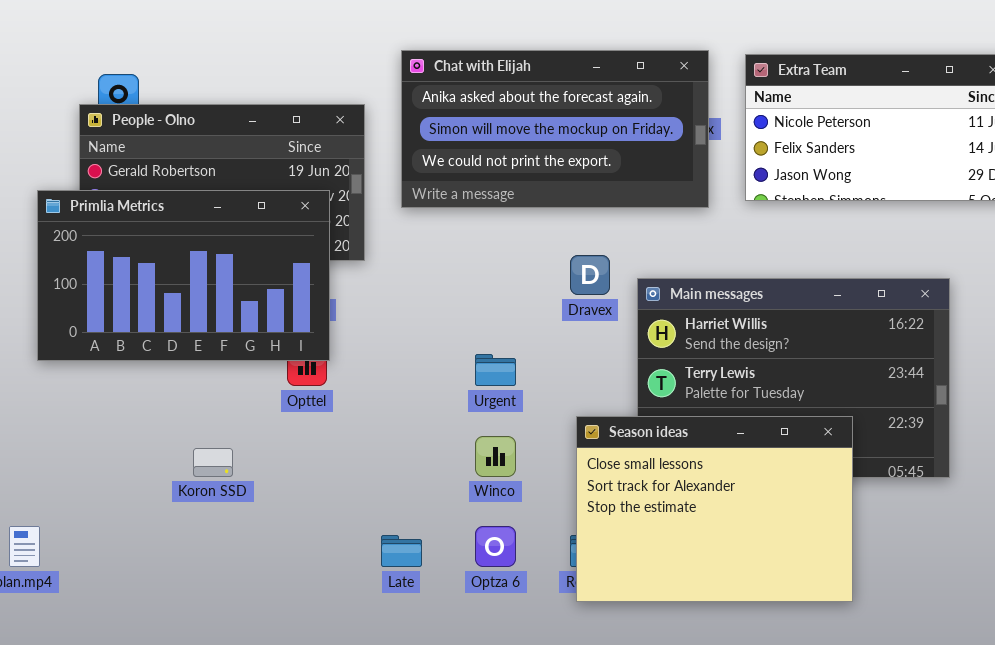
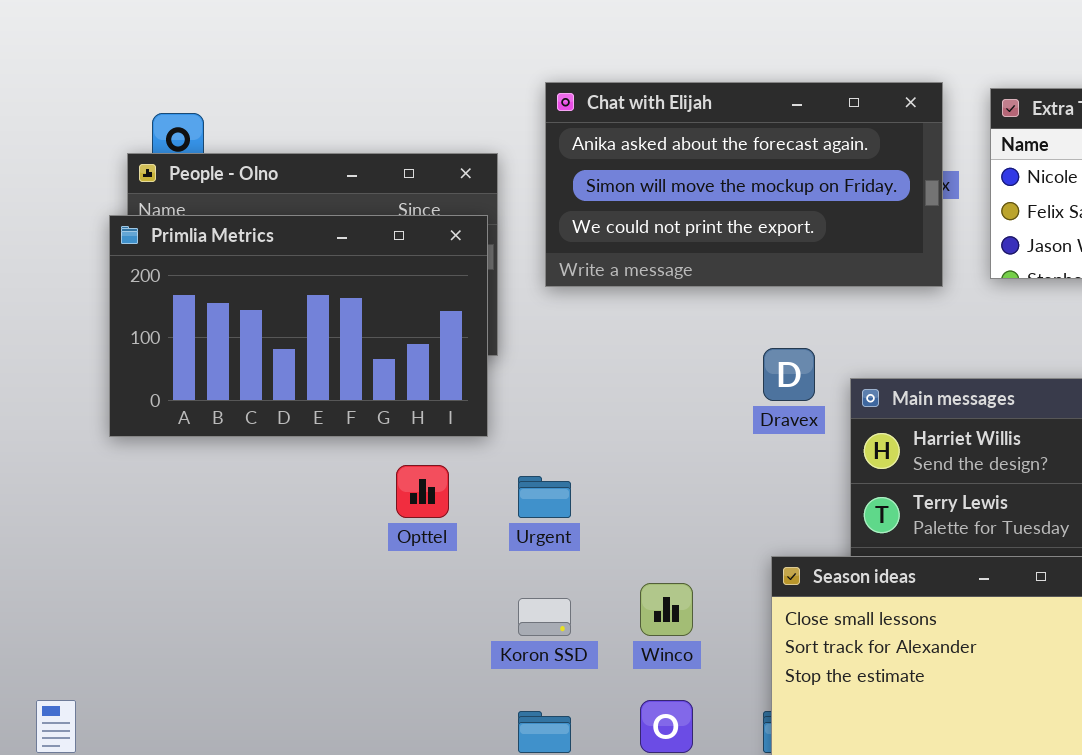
Primlia Metrics: [37,190,330,361] -> [109,215,488,437], moved
Urgent: [475,354,516,386] -> [518,476,571,518], moved
Koron SSD: [193,448,233,477] -> [518,598,571,636], moved

